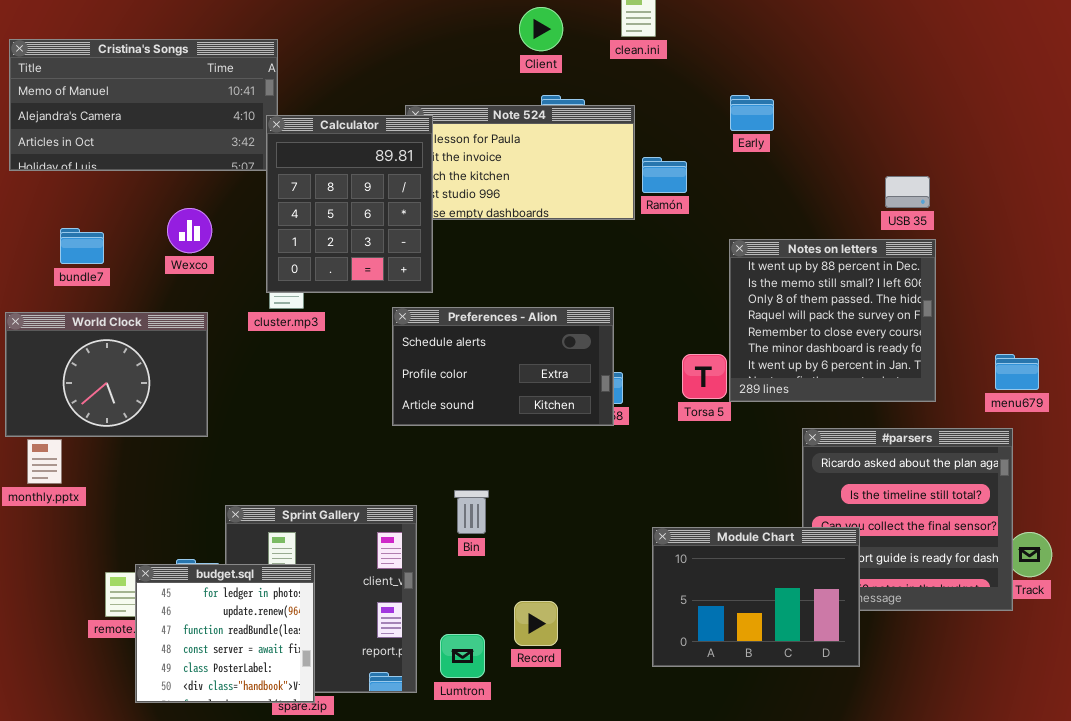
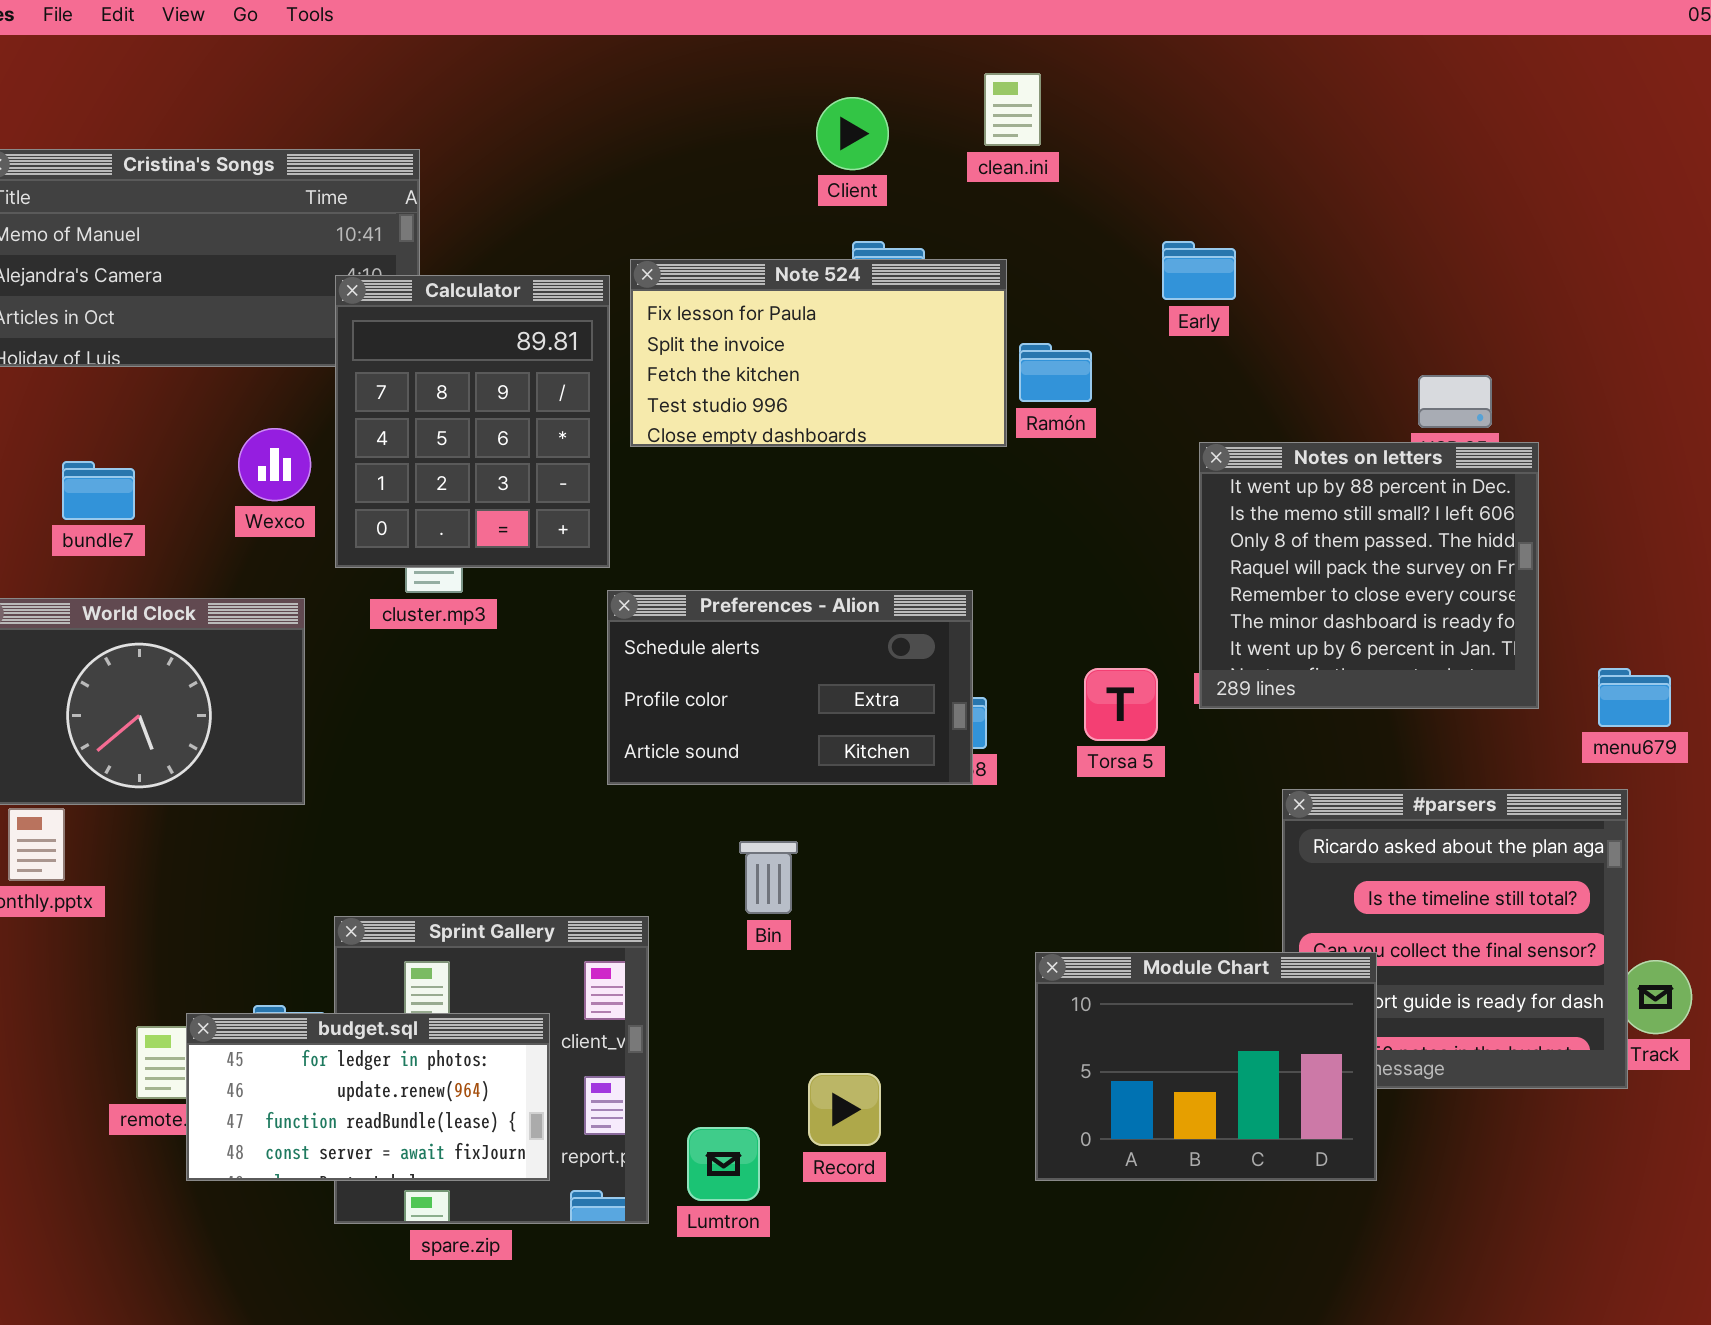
Calculator: [266,115,433,293] -> [335,275,610,568], moved
Notes on letters: [729,239,936,402] -> [1199,442,1539,709], moved
Bin: [454,490,489,534] -> [739,841,798,914], moved
budget.sql: [135,564,315,703] -> [186,1013,550,1181], resized

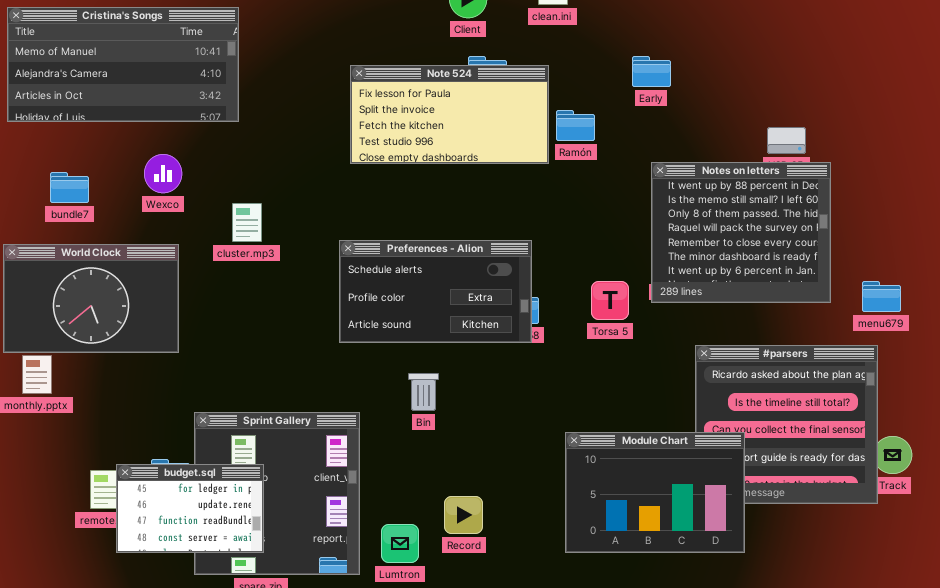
Calculator: [335,275,610,568] -> none, closed
budget.sql: [186,1013,550,1181] -> [116,464,264,553], resized

